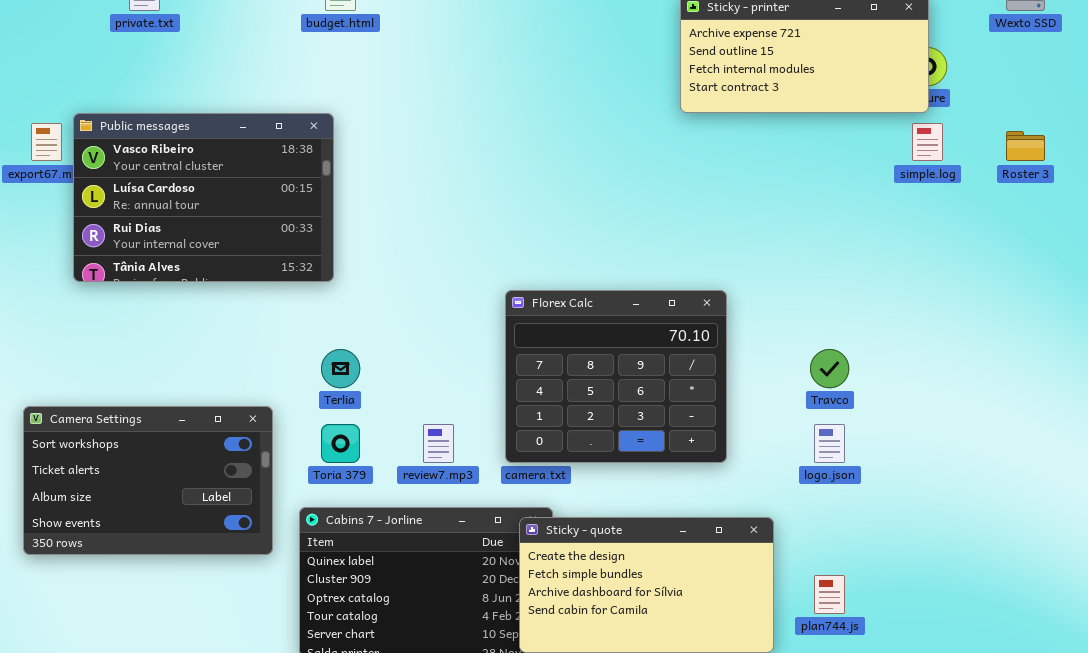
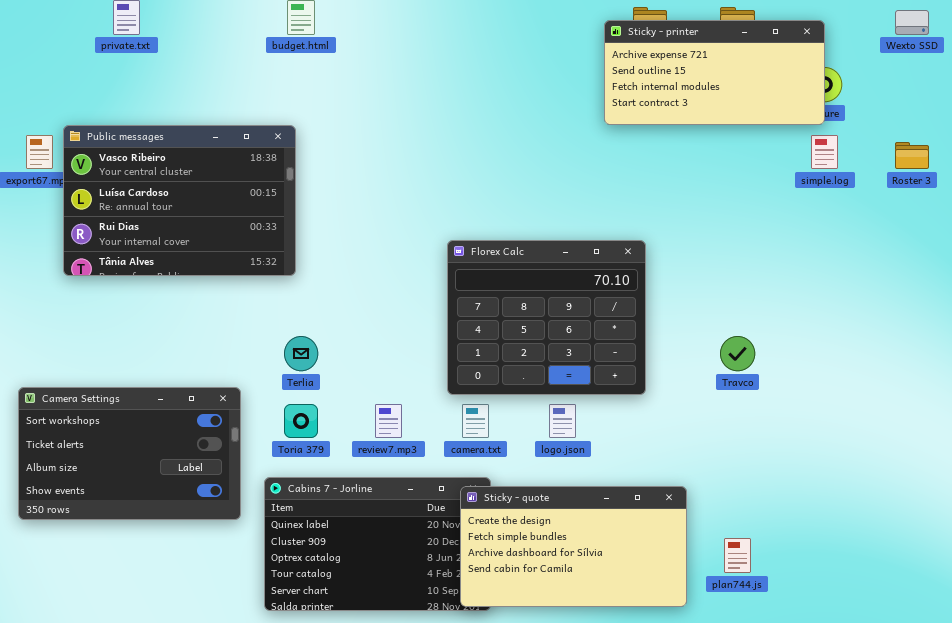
Florex Calc: [505,290,727,463] -> [447,240,646,395], moved
logo.json: [814,424,845,463] -> [549,404,576,438], moved

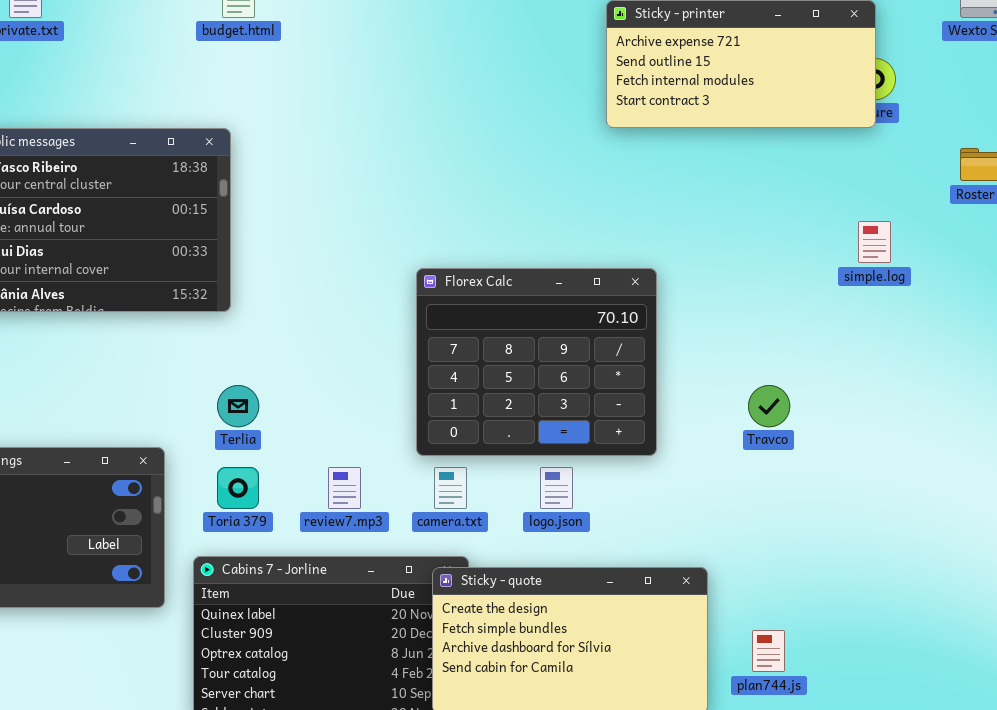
simple.log: [811,135,838,169] -> [858,221,891,263], moved

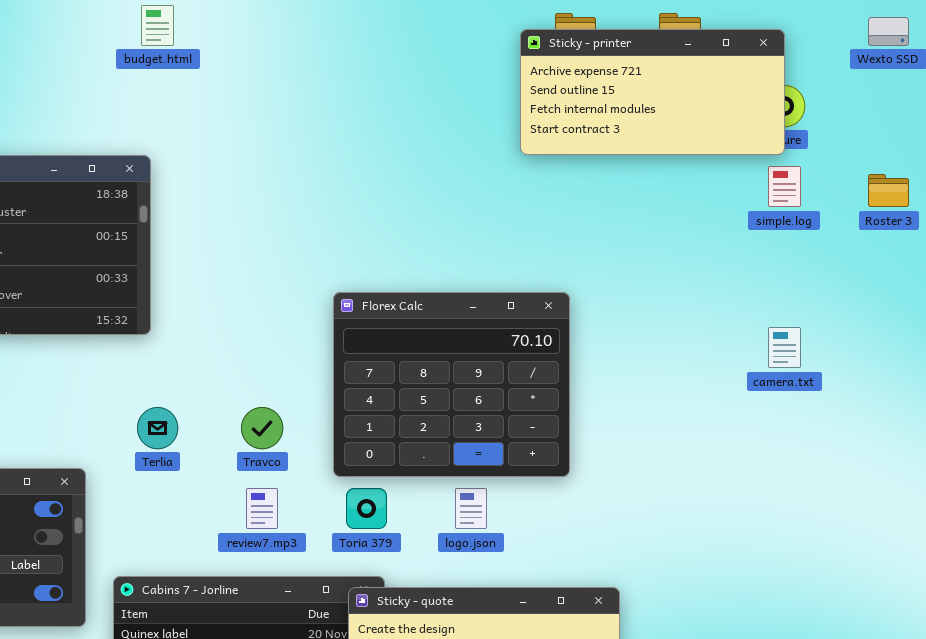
simple.log: [858,221,891,263] -> [768,166,801,207], moved
Travco: [748,385,790,427] -> [241,407,283,449], moved
Toria 379: [217,467,259,509] -> [346,488,387,529], moved
camera.txt: [434,467,467,509] -> [768,327,801,368], moved

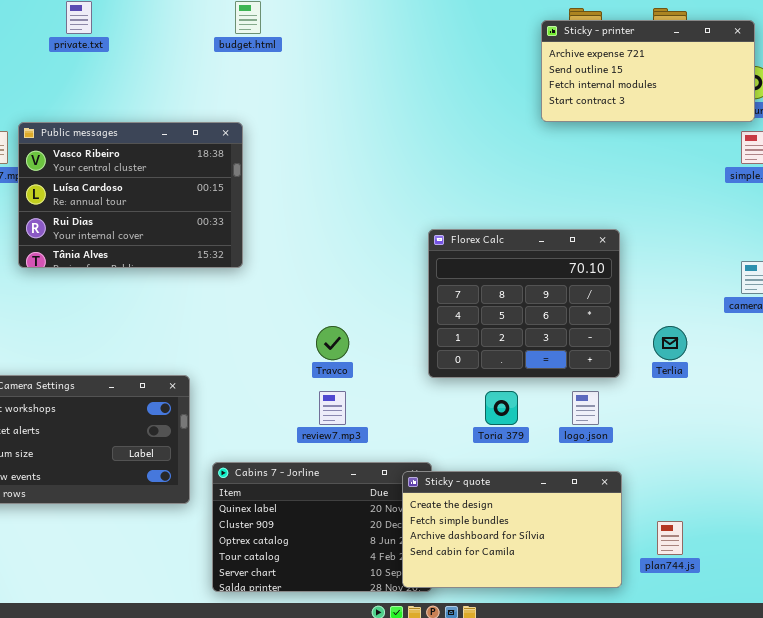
Florex Calc: [333,292,570,477] -> [428,229,620,378], moved
Terlia: [137,407,178,449] -> [653,326,687,360], moved
Toria 379: [346,488,387,529] -> [485,391,518,425], moved
logo.json: [455,488,487,529] -> [572,391,599,425], moved

